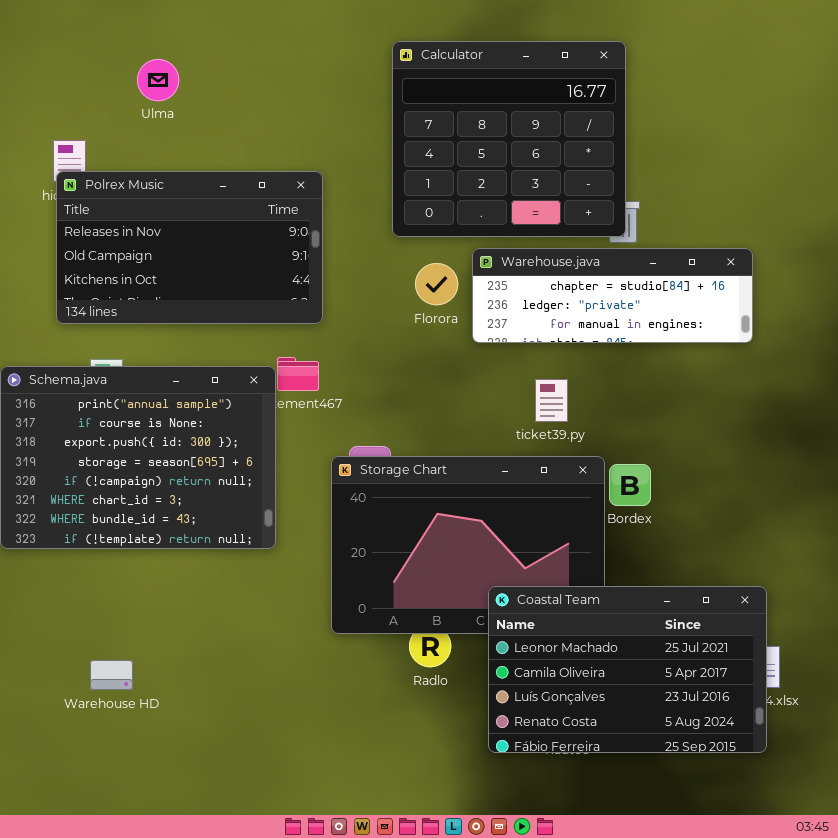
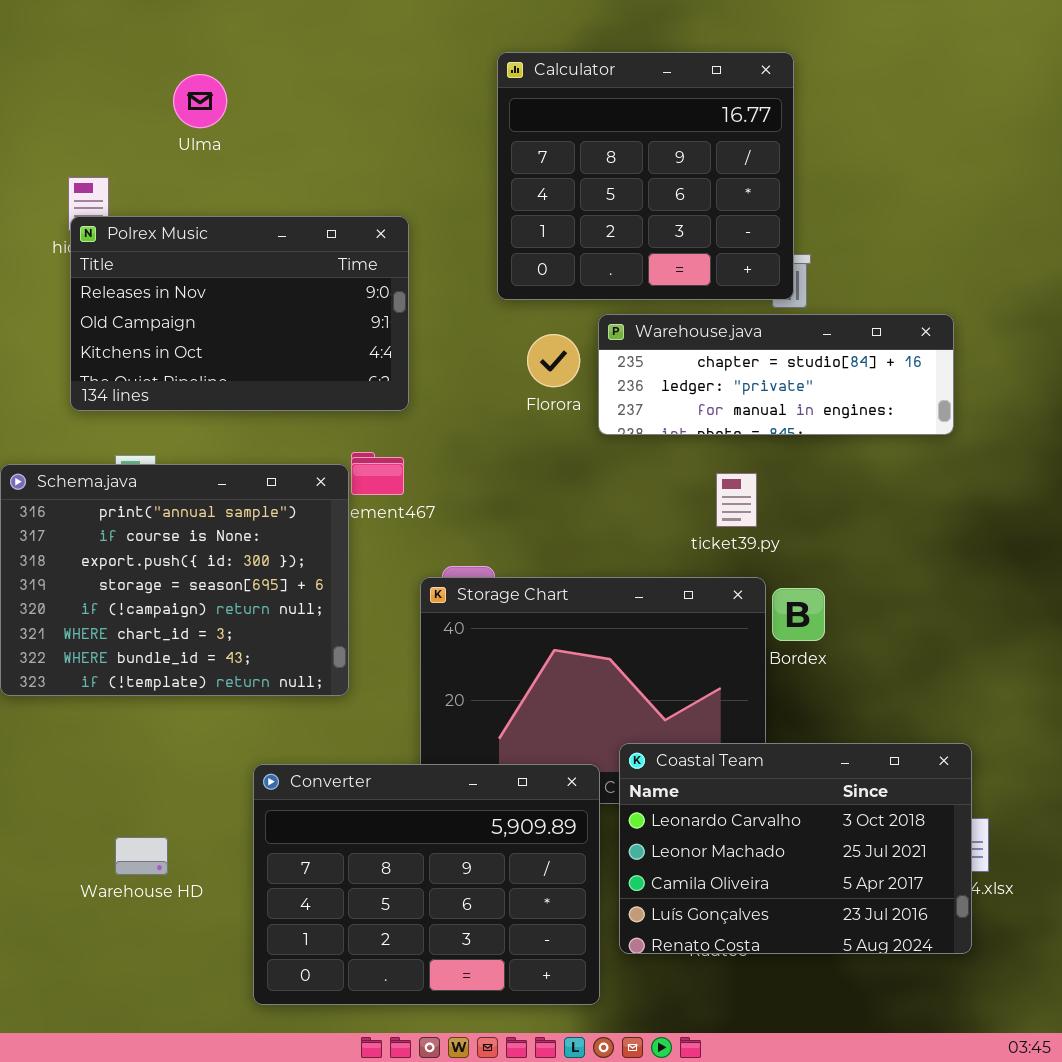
ticket39.py: [535,379,568,422] -> [716,473,757,527], moved
Coastal Team: [488,586,767,753] -> [619,743,972,954], scrolled up 1 row
Converter: none -> [253,764,600,1005], opened

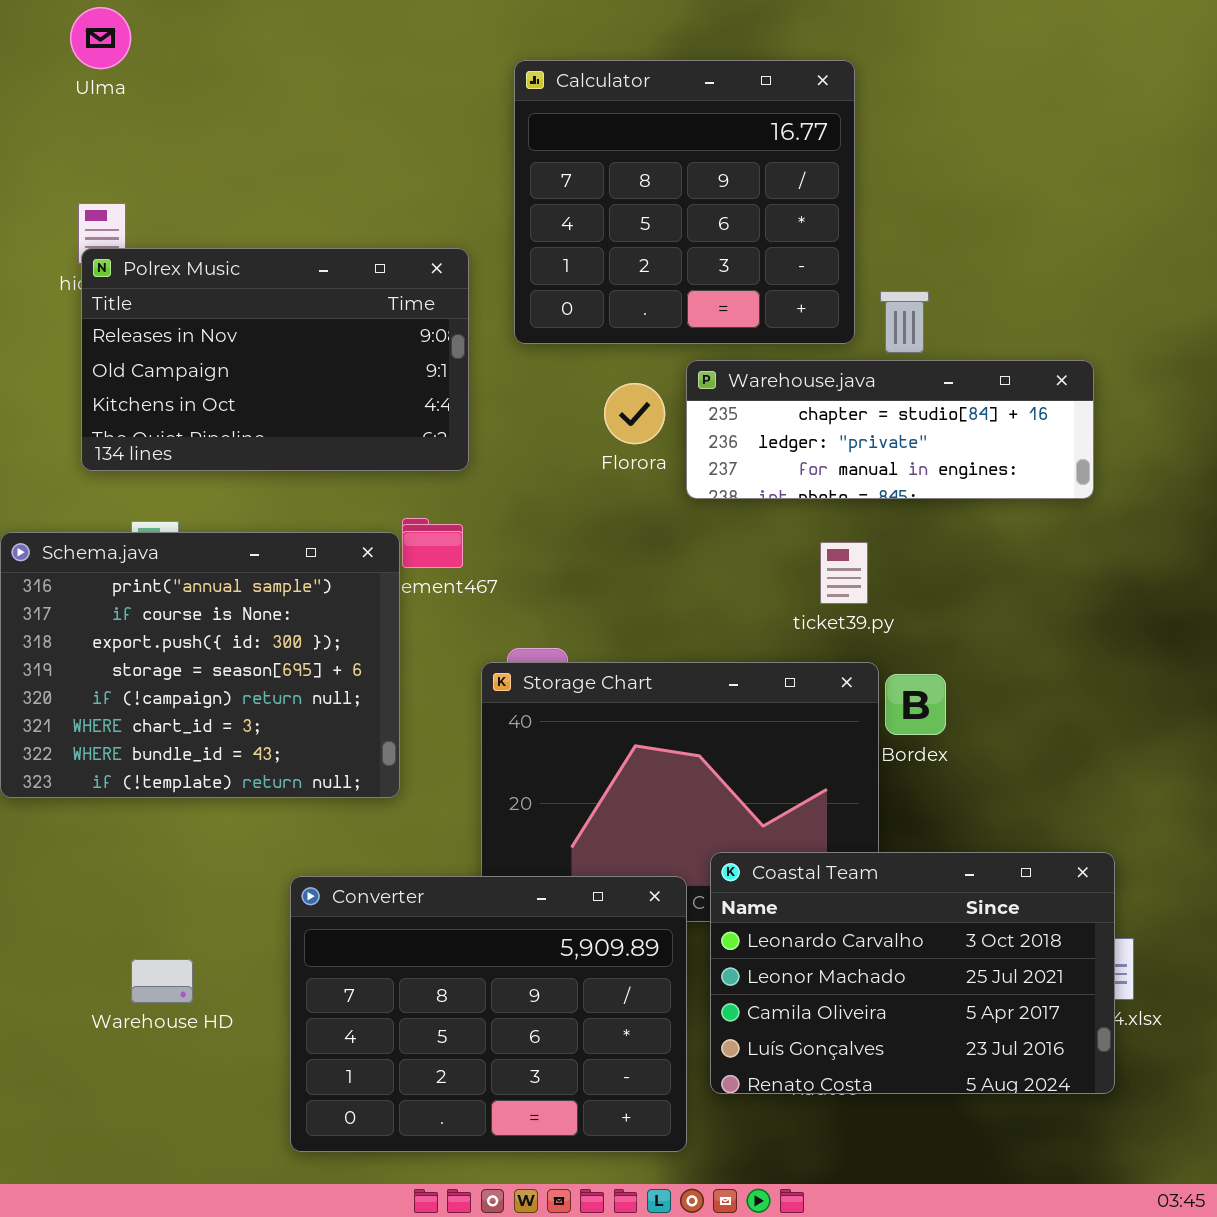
Calculator: [497,52,794,300] -> [514,60,855,344], moved
Ulma: [173,74,227,128] -> [70,7,131,69], moved

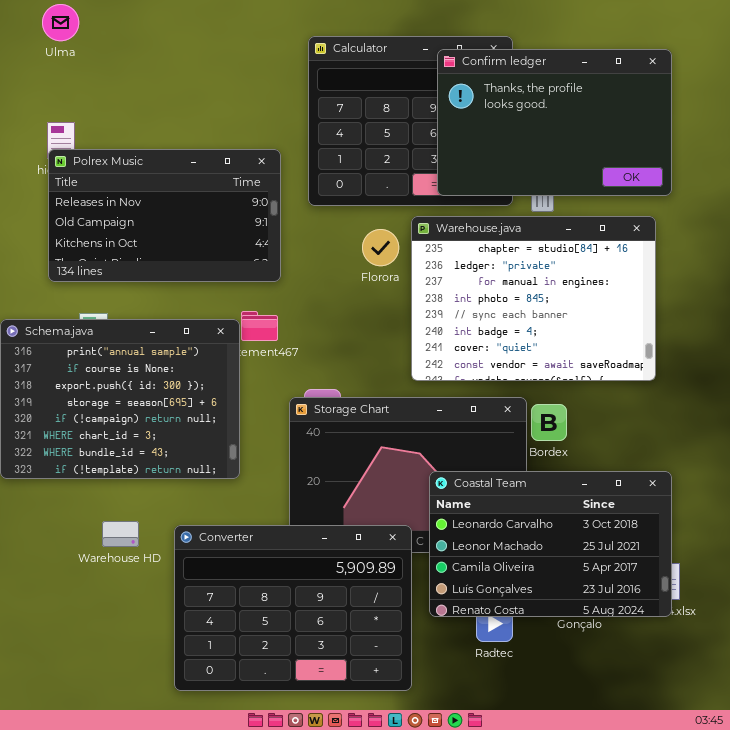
Confirm ledger: none -> [437,49,672,196], opened
Warehouse.java: [686,360,1094,499] -> [411,216,656,381], resized
Coastal Team: [710,852,1115,1094] -> [429,471,672,617], moved
Warehouse HD: [131,959,193,1003] -> [102,521,139,547], moved

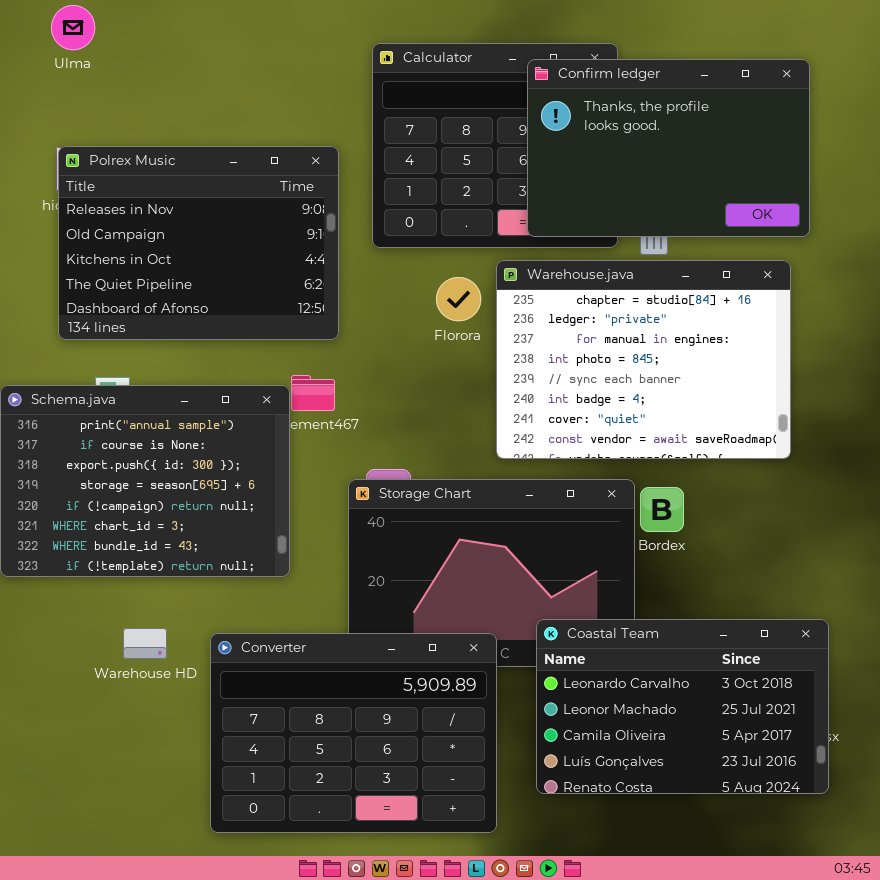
Polrex Music: [48,149,281,282] -> [58,146,339,340], resized
Coastal Team: [429,471,672,617] -> [536,619,829,794], moved

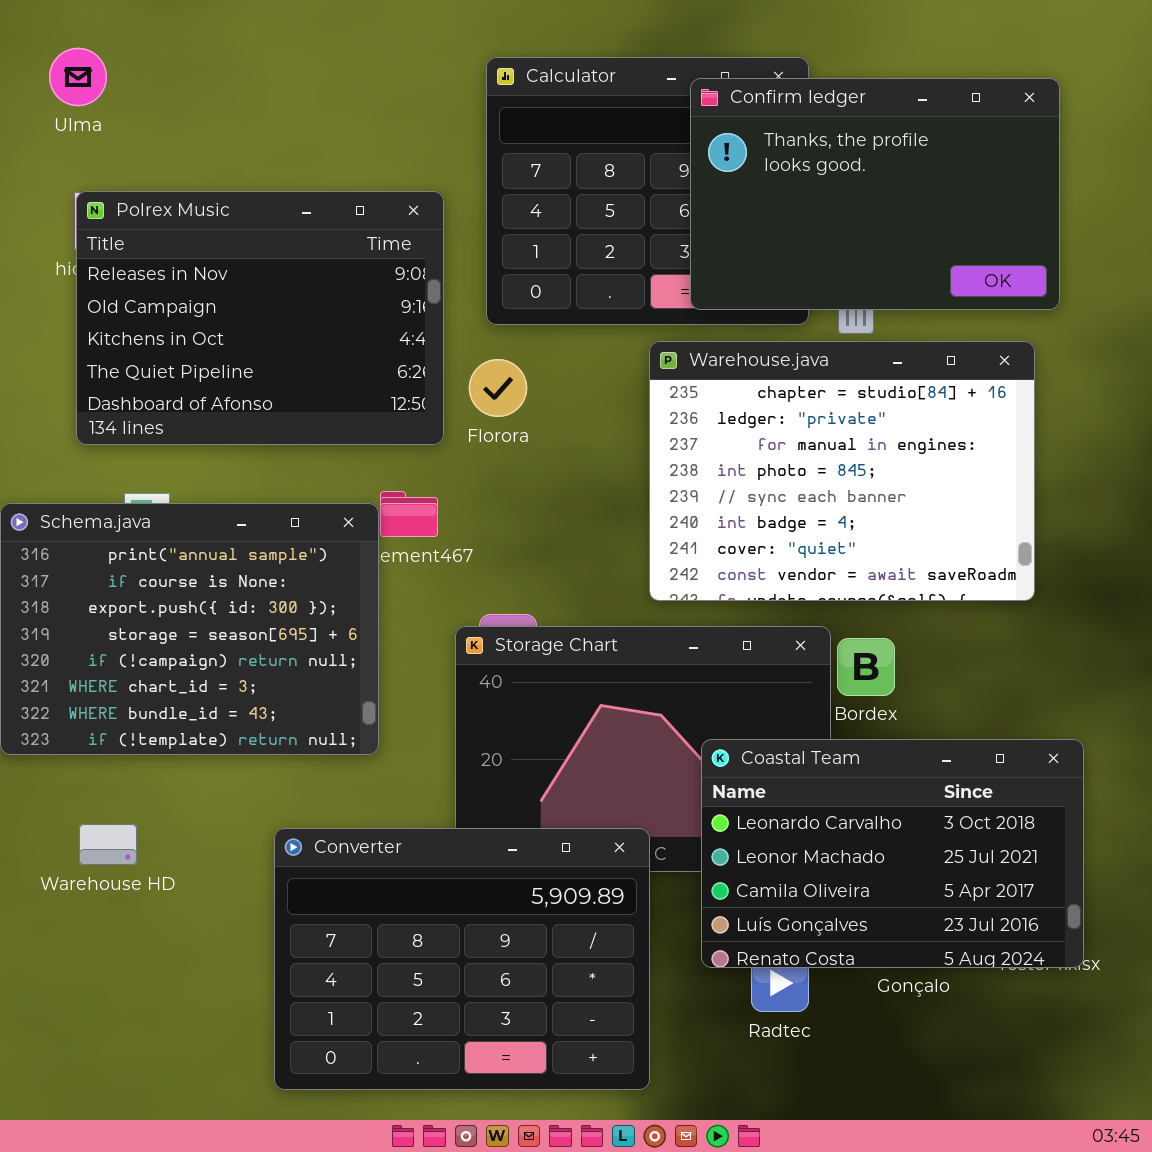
Ulma: [51,5,95,50] -> [49,48,107,106], moved
Florora: [436,277,481,321] -> [469,359,527,417], moved
Coastal Team: [536,619,829,794] -> [701,739,1084,968], moved
Warehouse HD: [123,628,167,659] -> [79,824,137,865], moved

